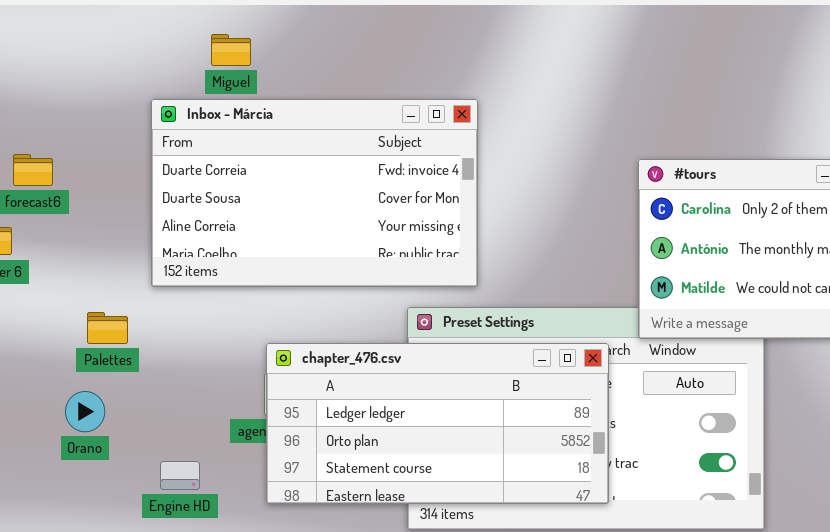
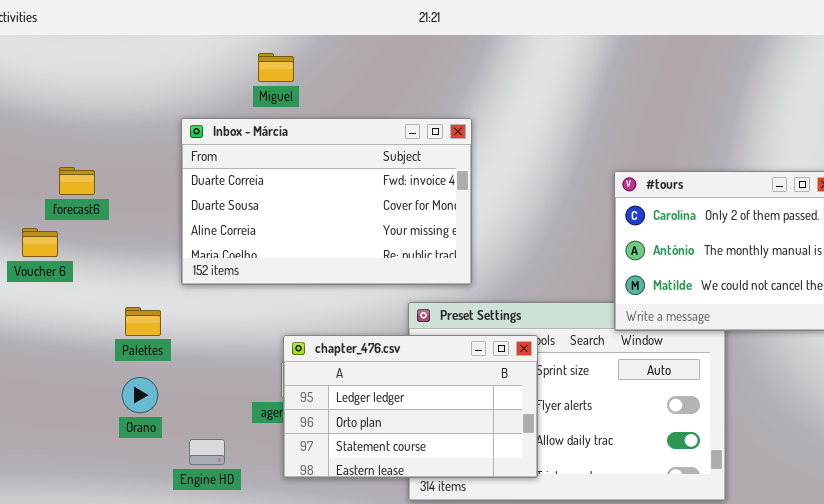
Miguel: [211,34,251,66] -> [258,53,294,82], moved
chapter_476.csv: [266,343,609,504] -> [283,335,538,478], resized
Orano: [65,391,105,432] -> [122,377,158,413], moved

